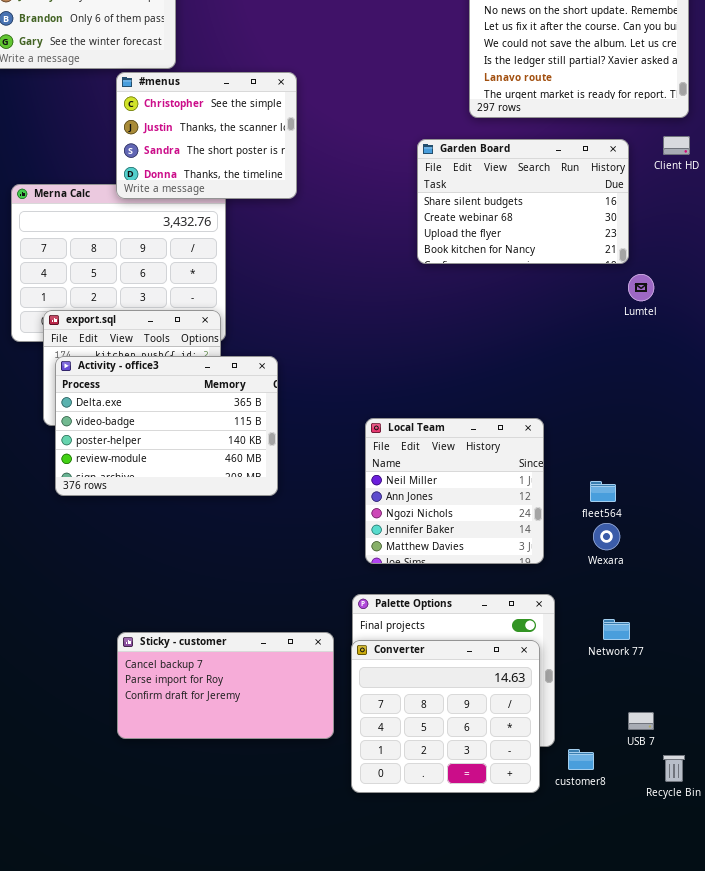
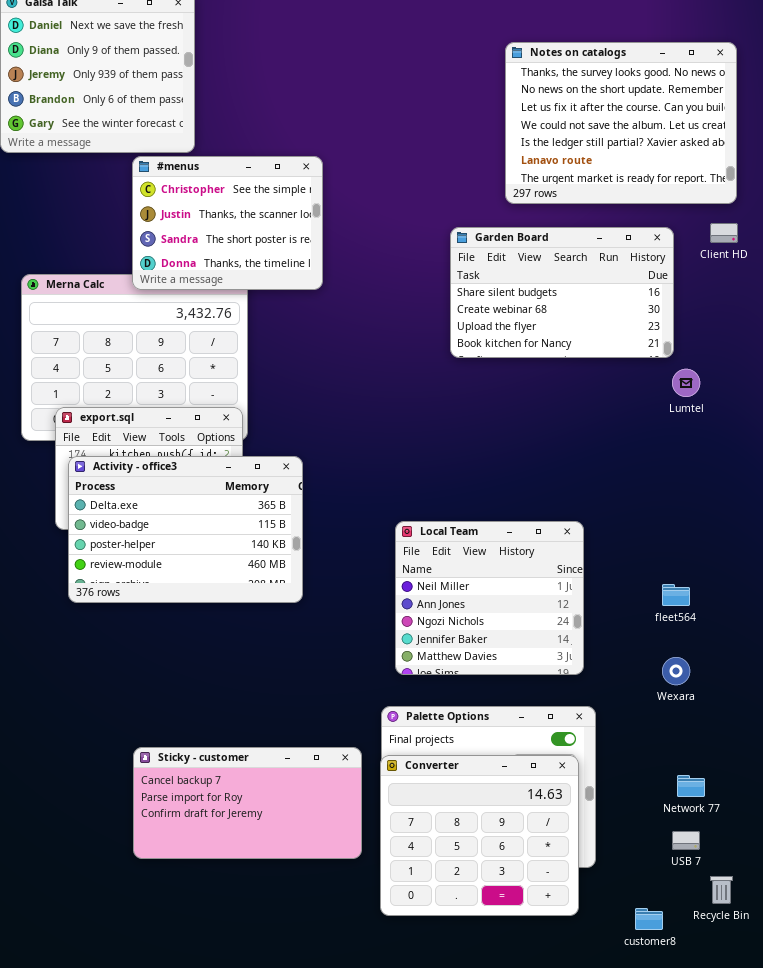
fleet564: [590,481,616,502] -> [662,584,690,606], moved
Wexara: [593,523,620,550] -> [662,657,690,685], moved
Network 77: [603,619,630,640] -> [677,775,705,797], moved
customer8: [568,749,594,770] -> [635,908,663,930], moved

